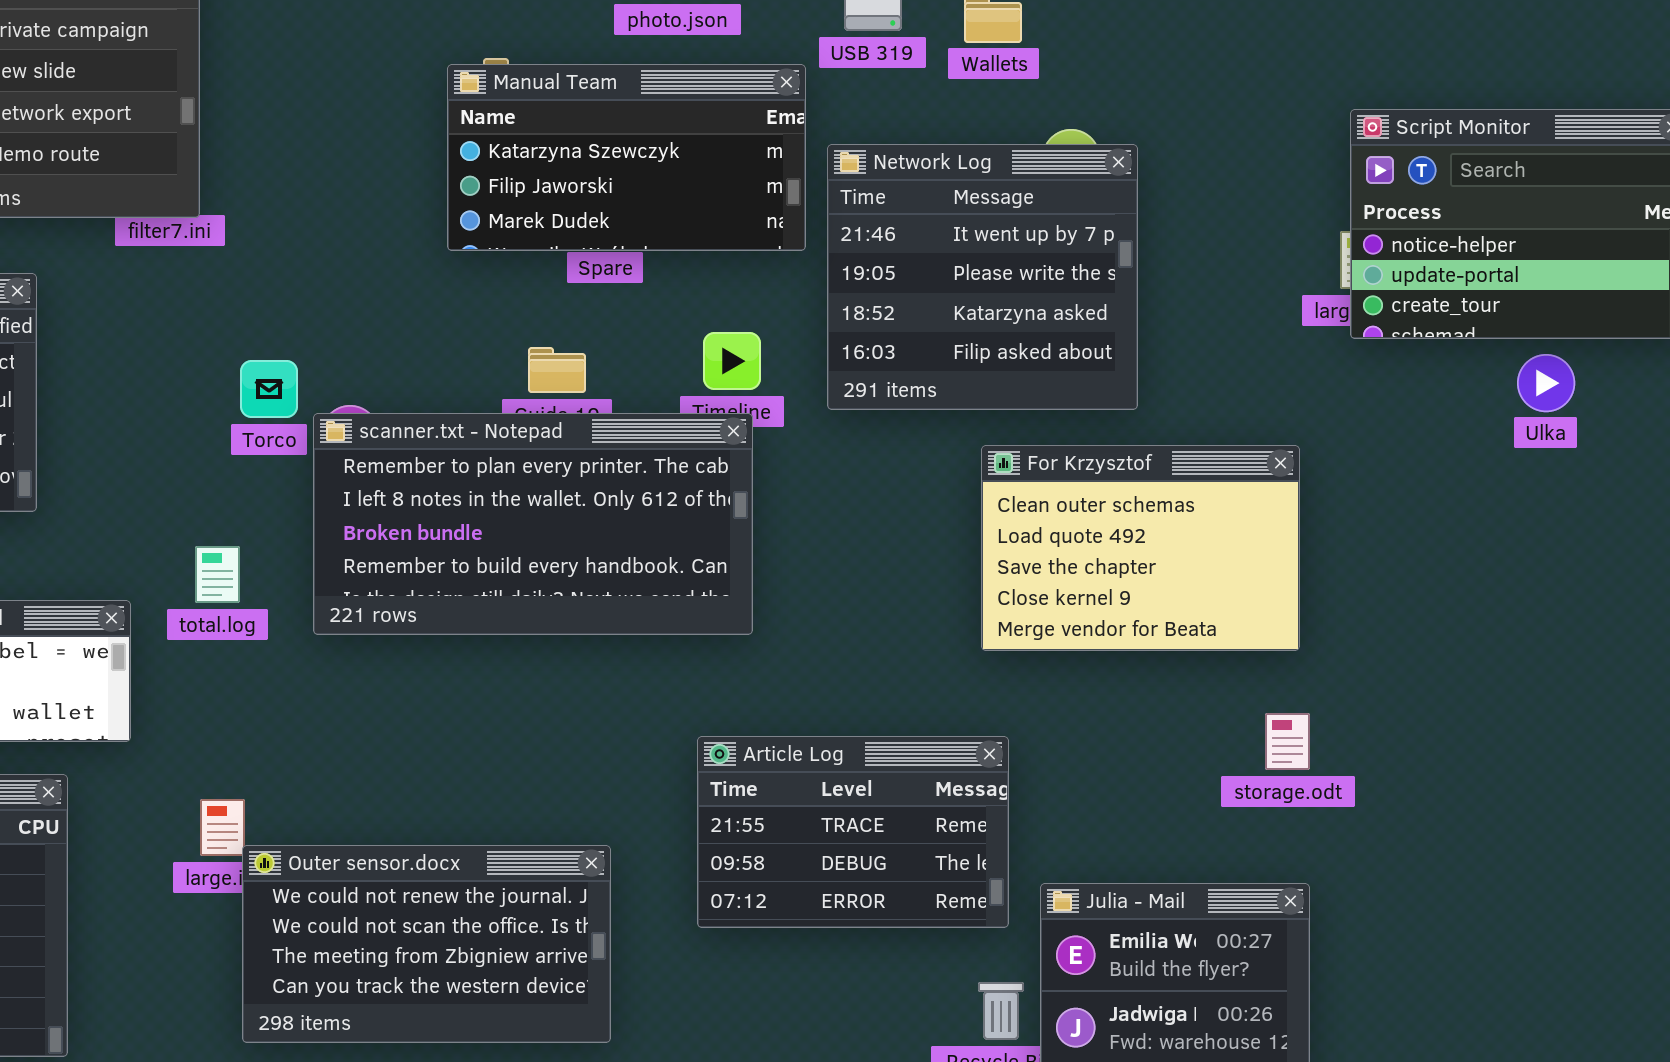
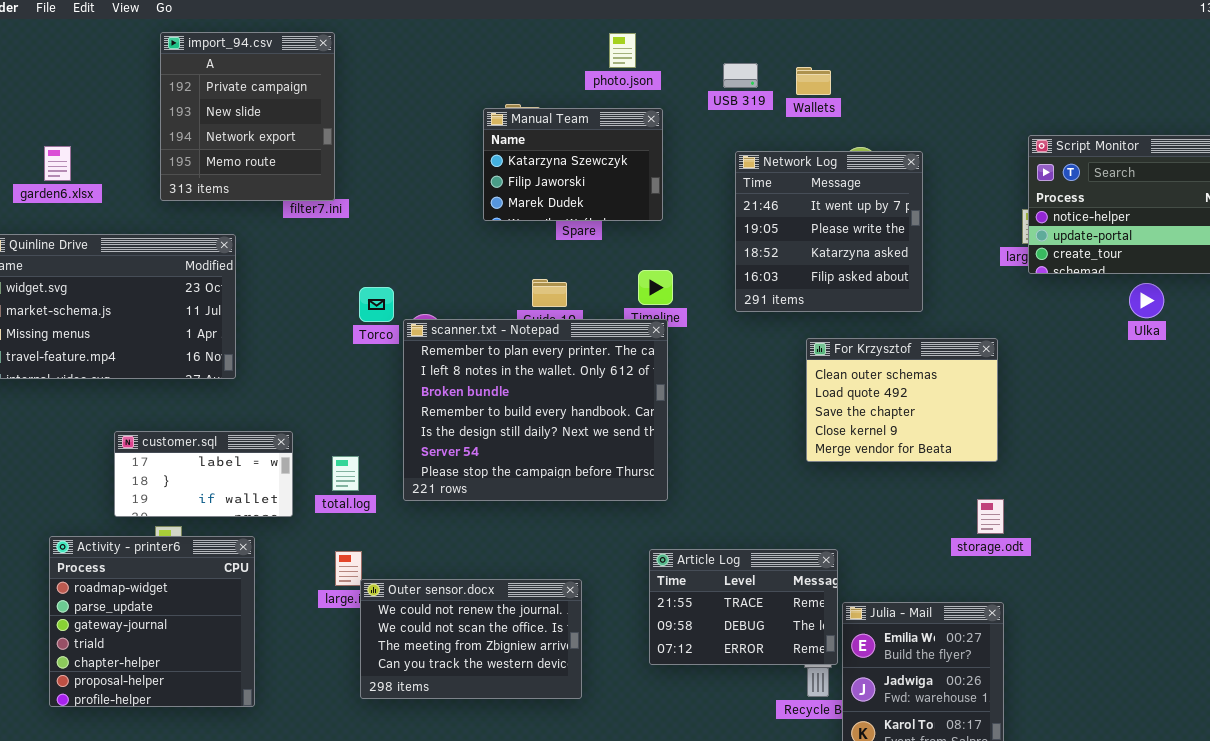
Manual Team: [447,64,806,251] -> [483,108,663,221], resized
Network Log: [827,144,1138,410] -> [735,151,923,312], moved
scanner.txt - Notepad: [313,413,753,635] -> [403,319,668,501], resized
total.log: [195,546,240,603] -> [332,456,359,491], moved
Article Log: [697,736,1009,928] -> [649,549,838,665], moved

